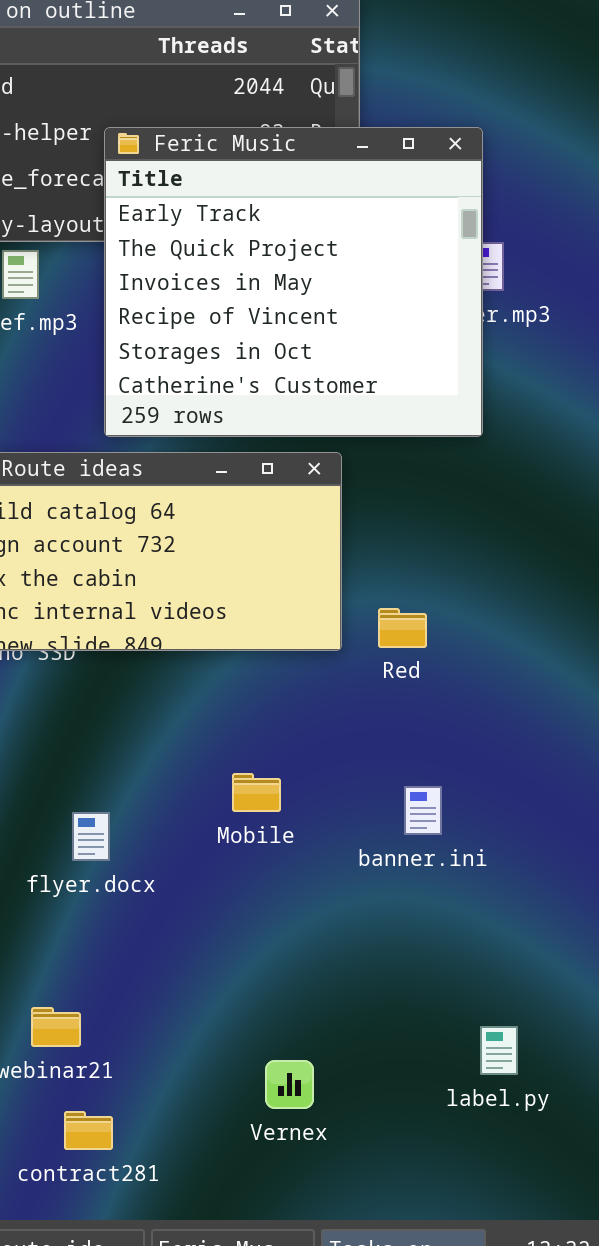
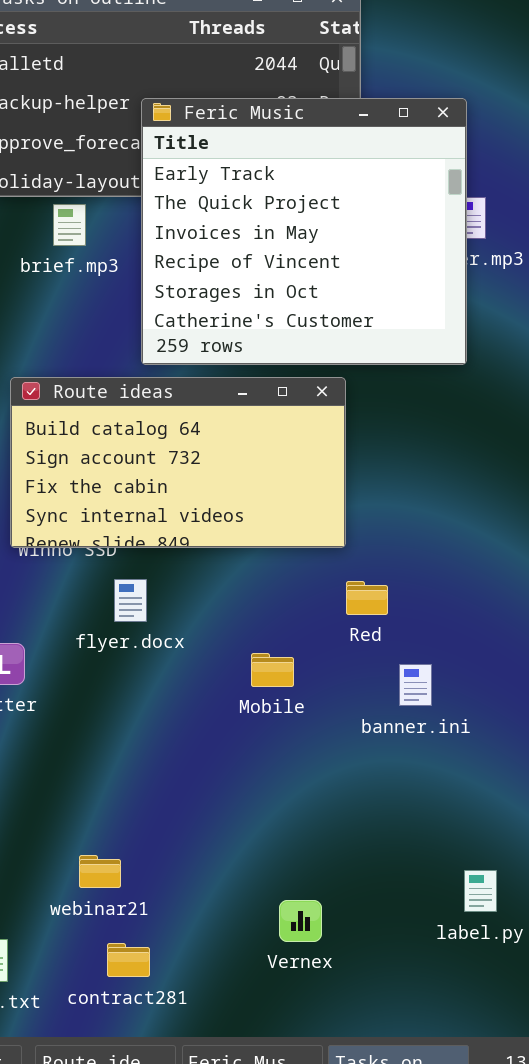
Red: [378,608,427,648] -> [346,581,388,615], moved
flyer.docx: [72,812,110,861] -> [114,579,147,622], moved

